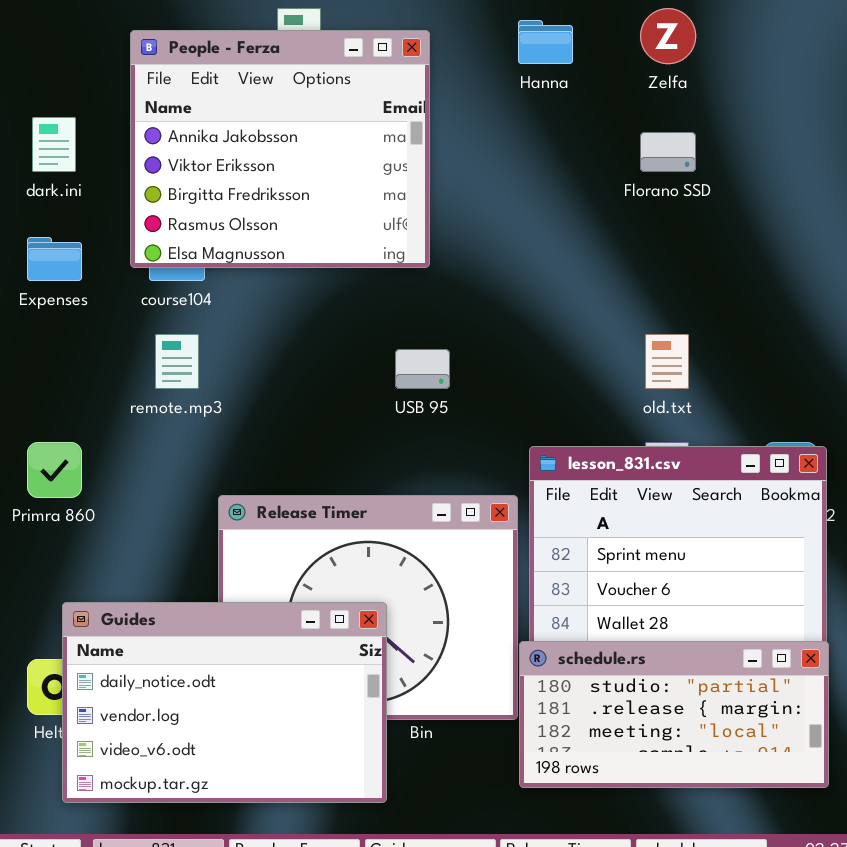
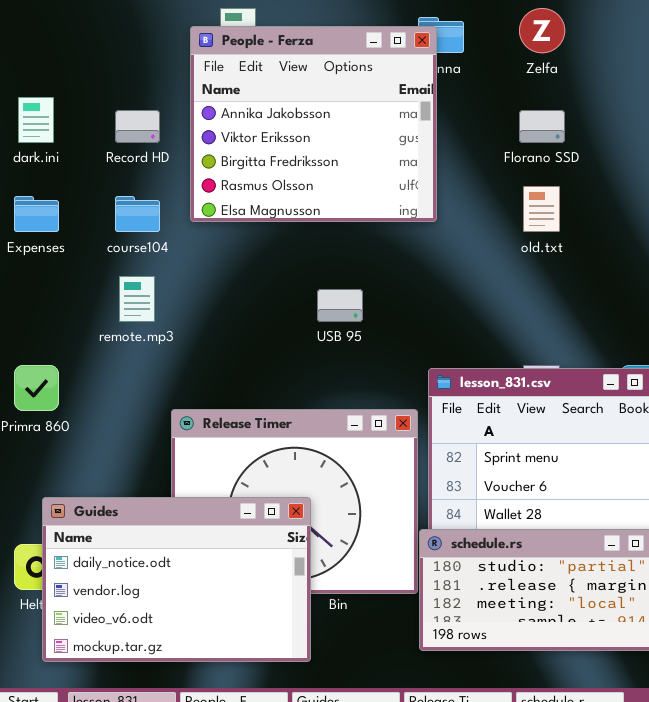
People - Ferza: [130,30,430,268] -> [190,26,437,222], moved
old.txt: [645,334,689,389] -> [523,186,560,232], moved

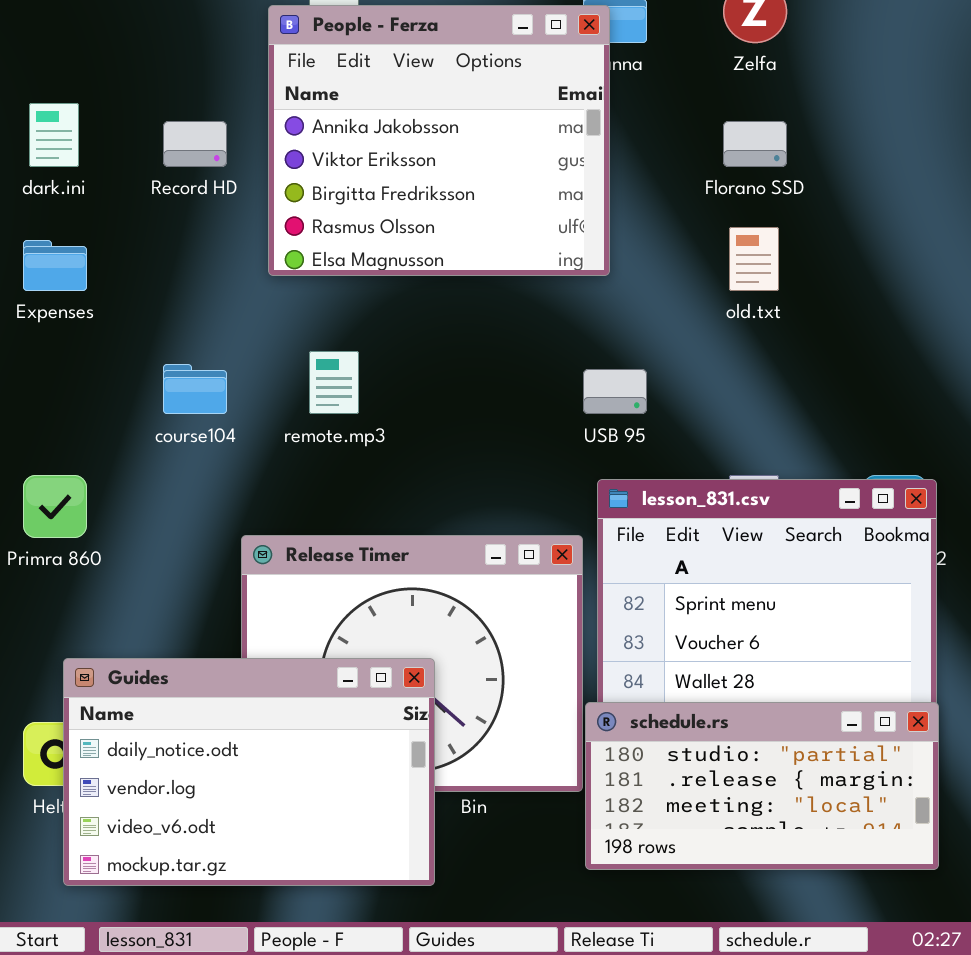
course104: [115,196,160,232] -> [163,364,227,414], moved
remote.mp3: [119,276,155,322] -> [309,351,359,414], moved
USB 95: [317,289,363,322] -> [583,369,647,414], moved

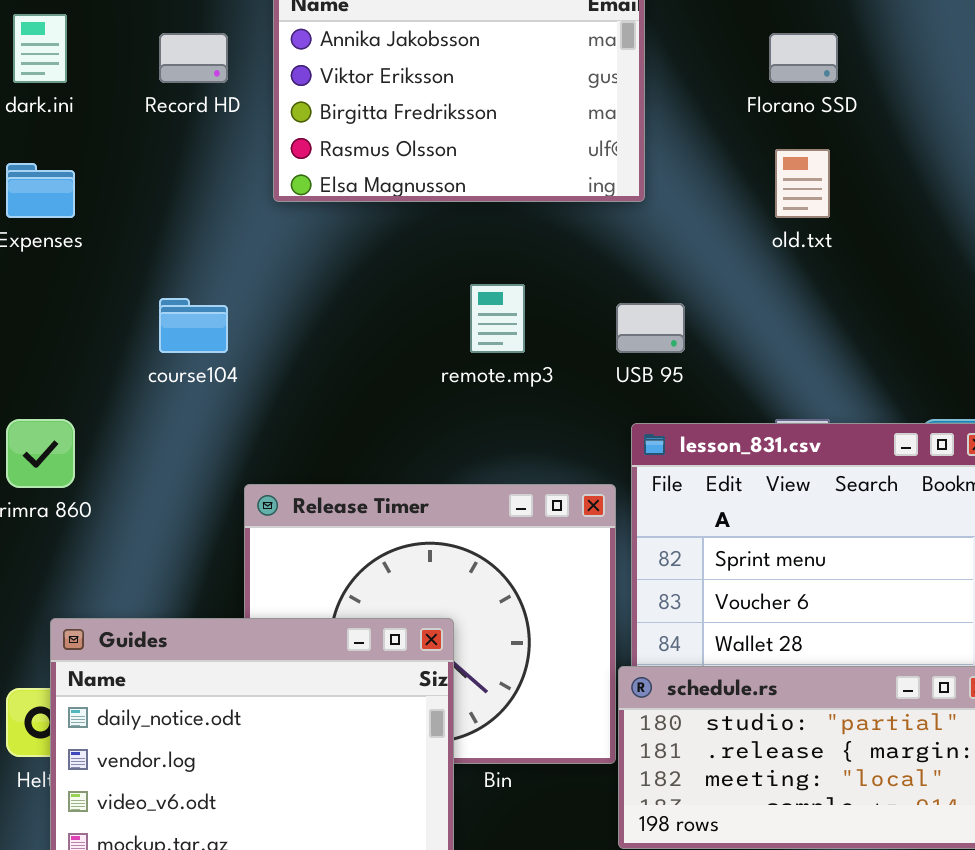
remote.mp3: [309,351,359,414] -> [470,284,525,353], moved

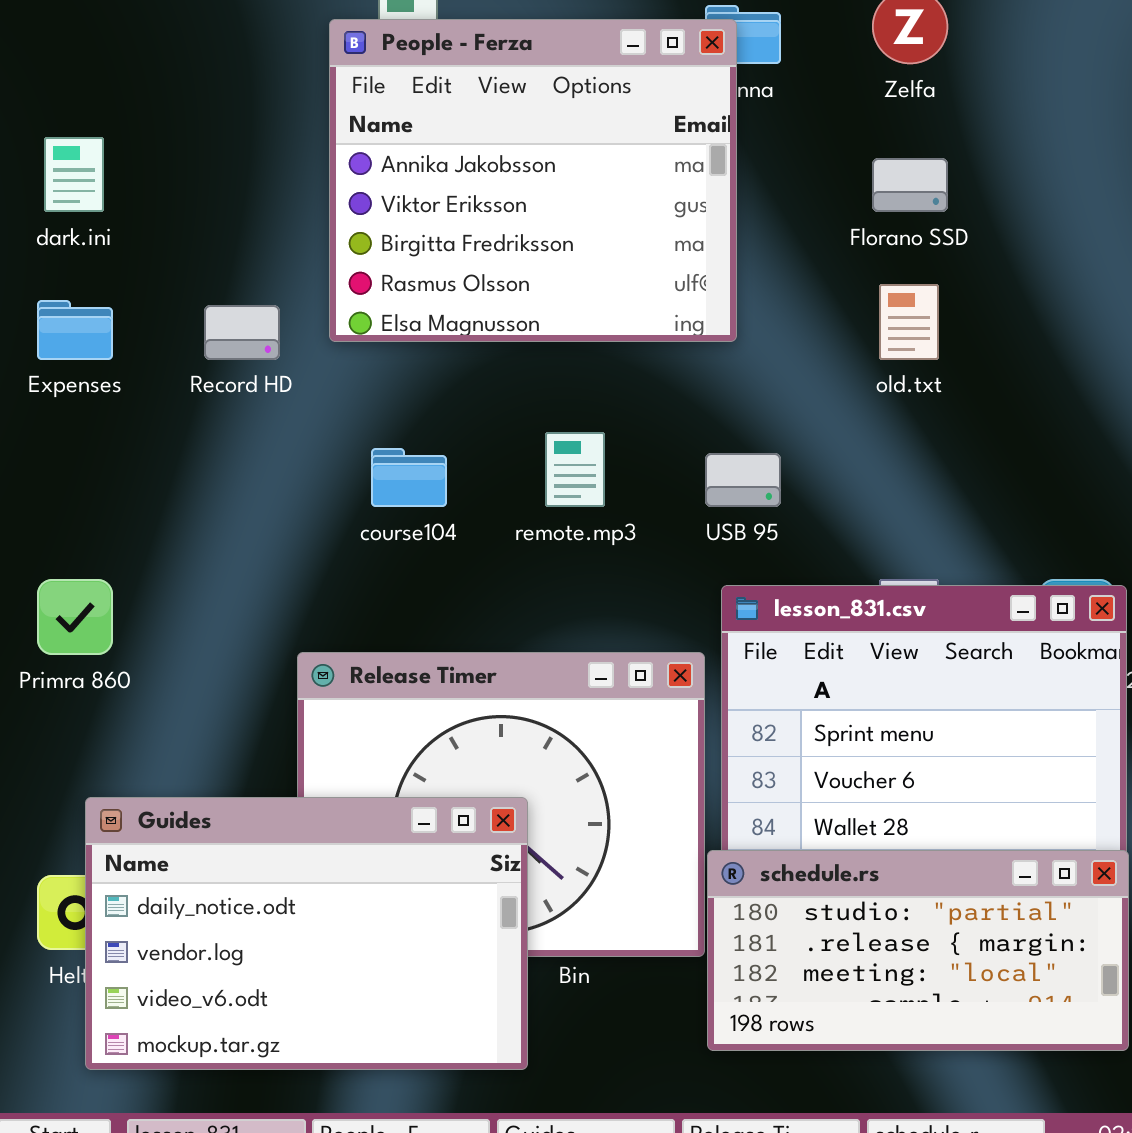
Record HD: [159,33,228,83] -> [204,305,280,360], moved
course104: [159,298,228,353] -> [371,448,447,507], moved

